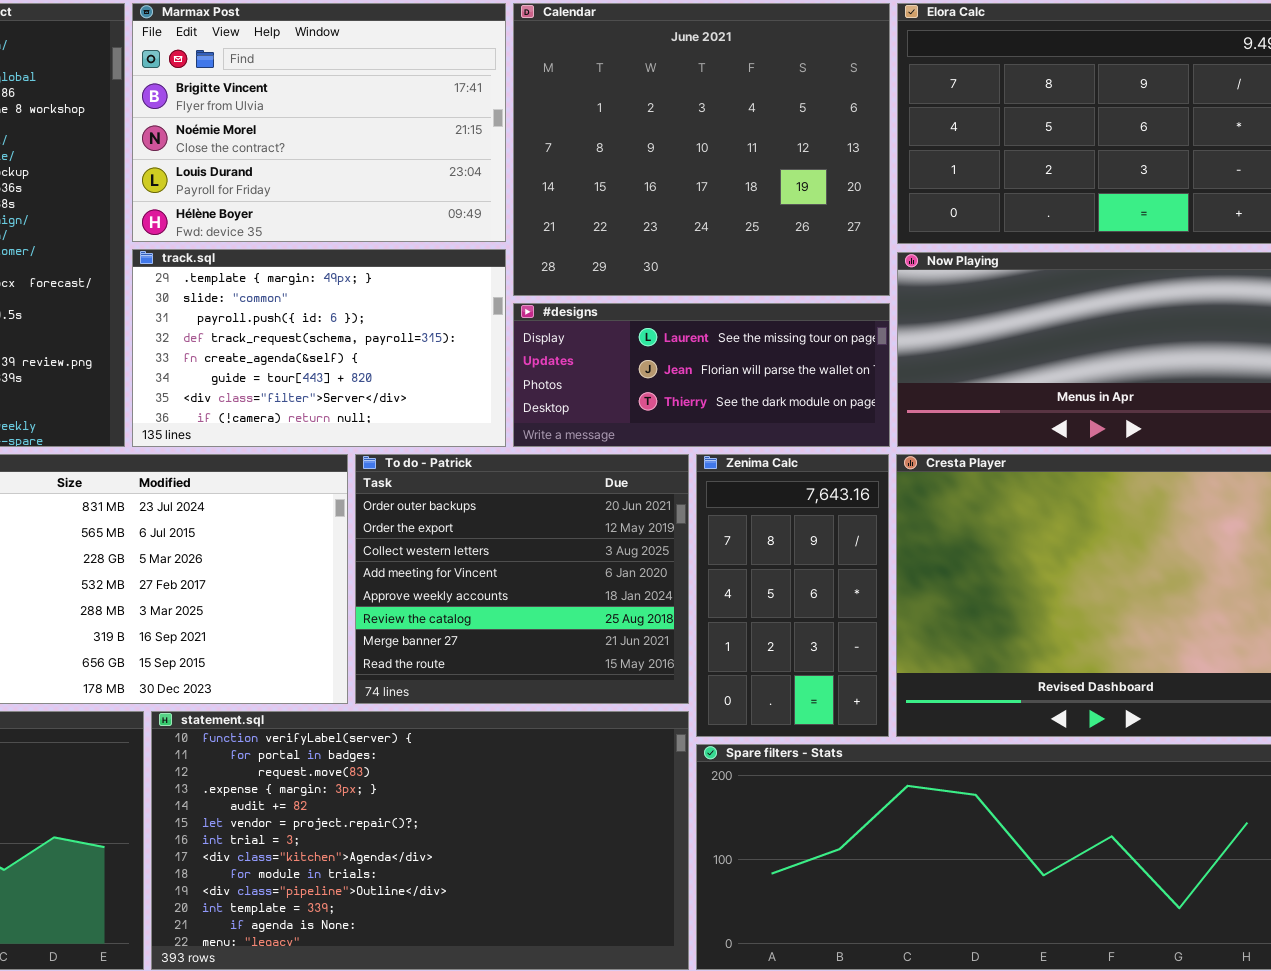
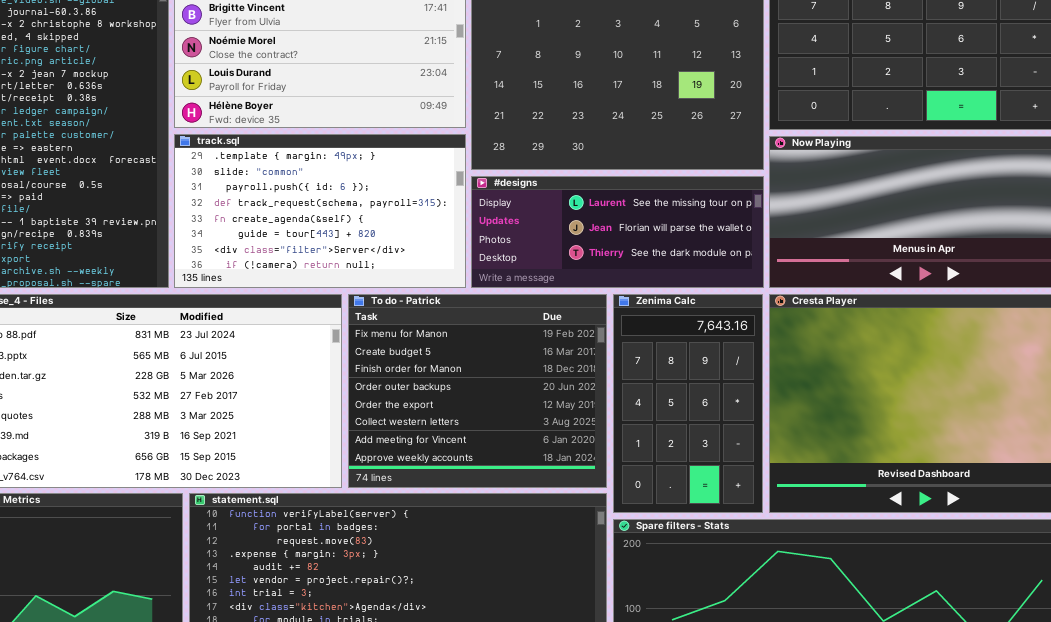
To do - Patrick: [355,454,689,704] -> [348,294,607,488], scrolled up 3 rows

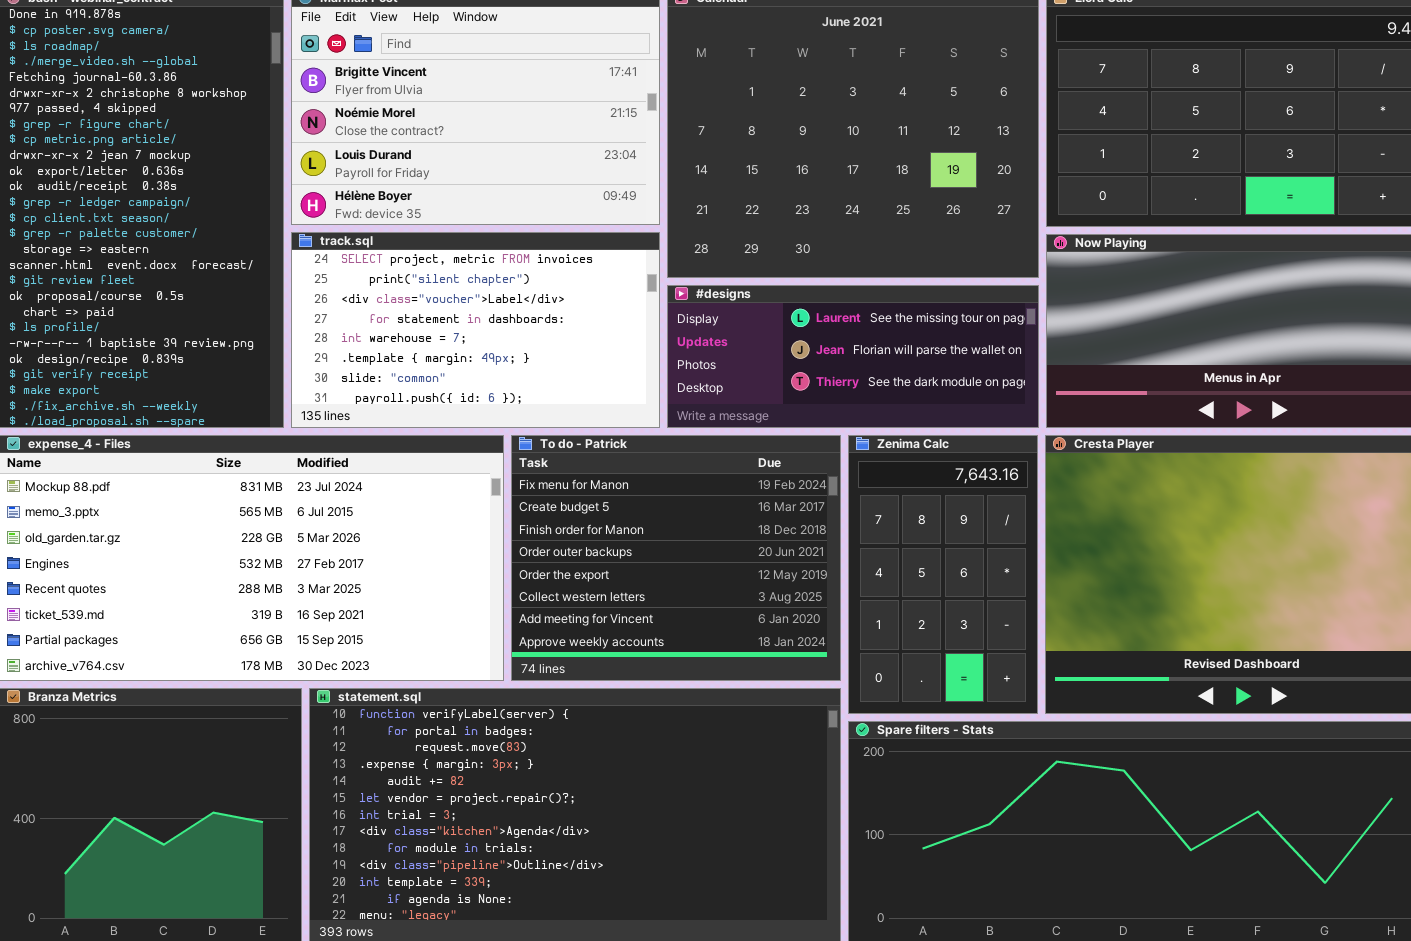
track.sql: [174,134,466,288] -> [291,232,660,428], scrolled up 5 rows

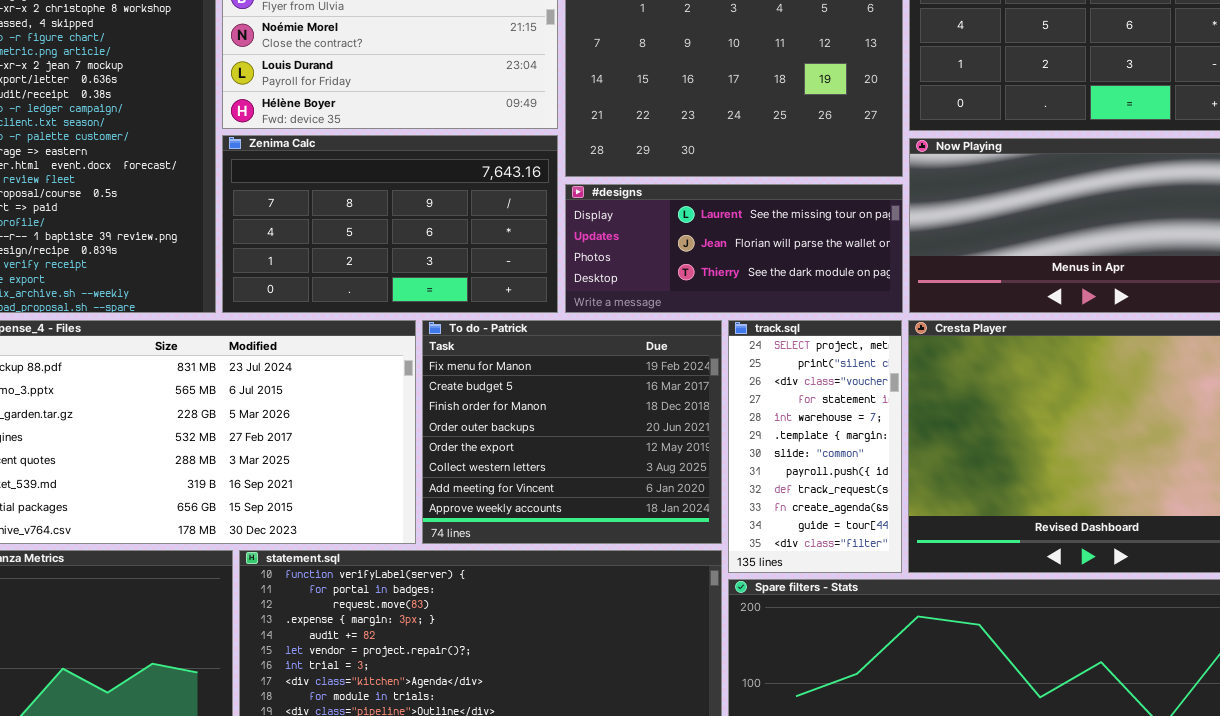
track.sql: [291,232,660,428] -> [728,320,902,573], moved, resized
Zenima Calc: [848,435,1038,714] -> [222,135,558,313], moved, resized

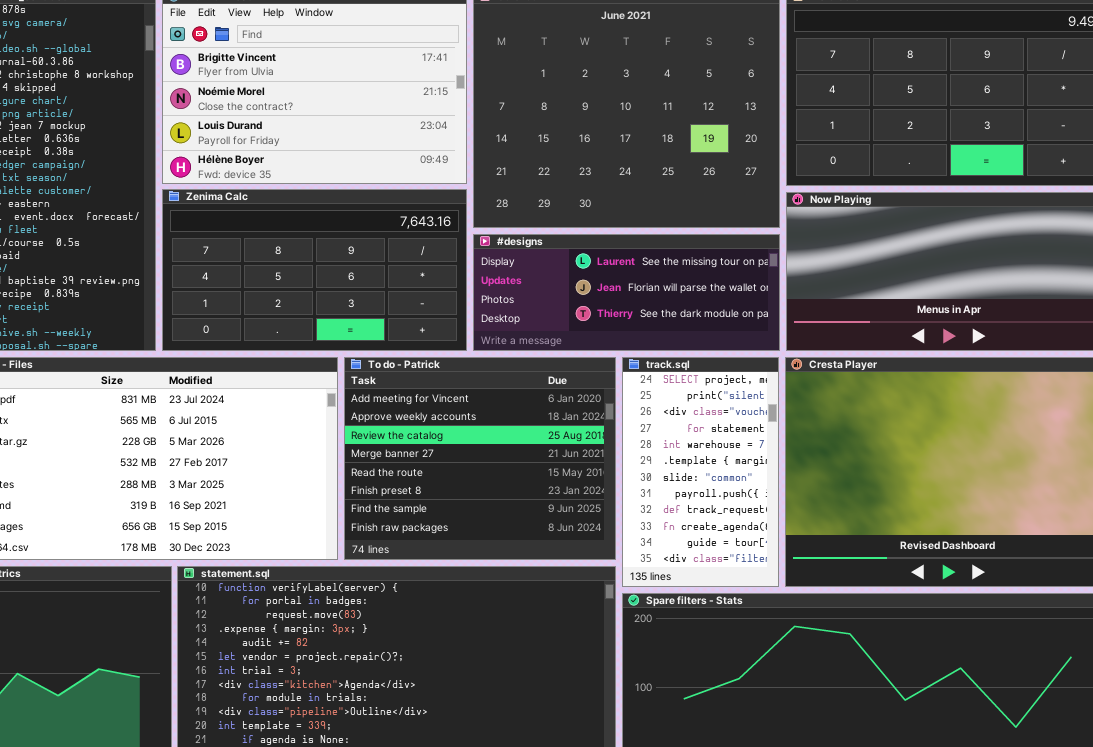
To do - Patrick: [422,320,722,544] -> [344,357,616,560], scrolled down 6 rows

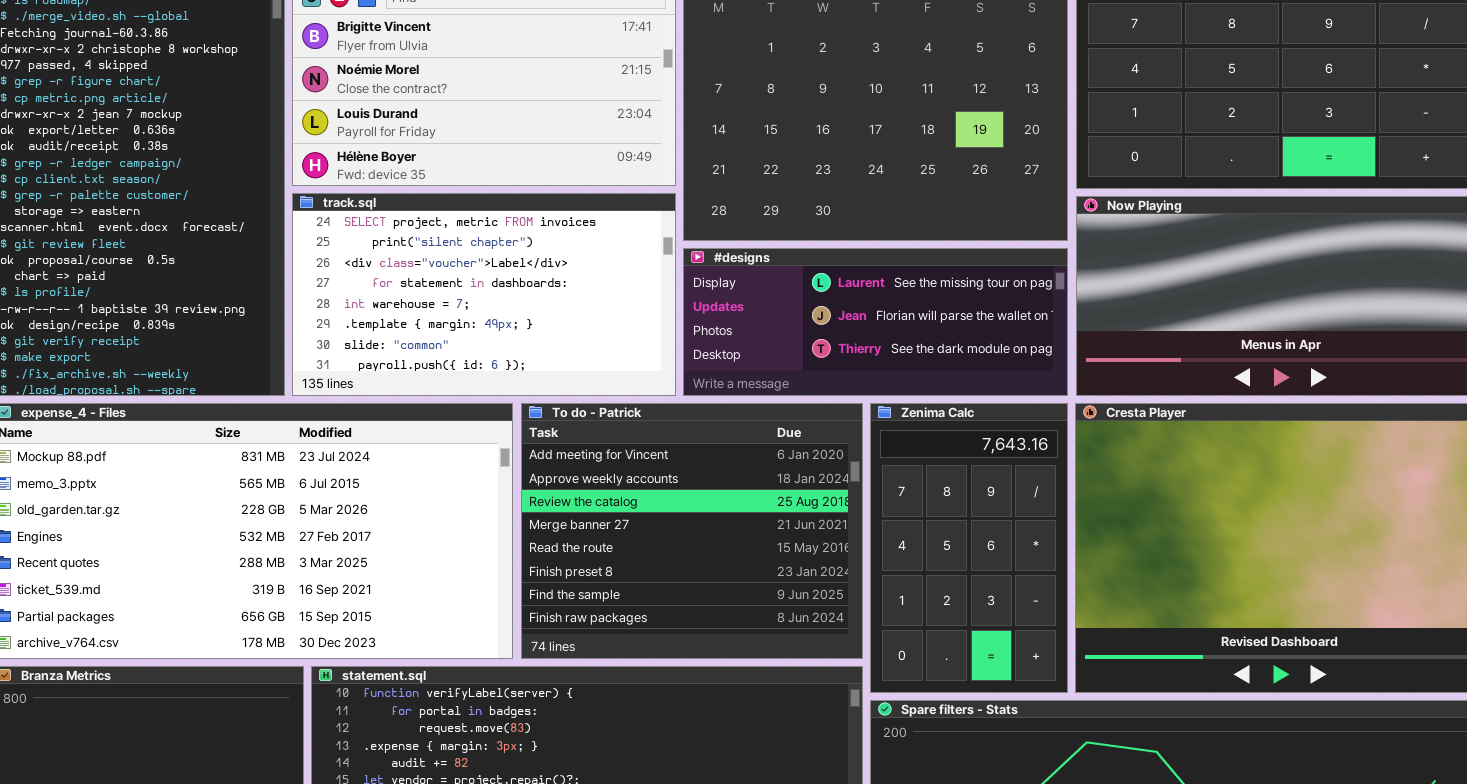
Zenima Calc: [162,189,467,351] -> [870,403,1068,693], moved, resized
track.sql: [622,357,779,587] -> [292,193,676,396], moved, resized

